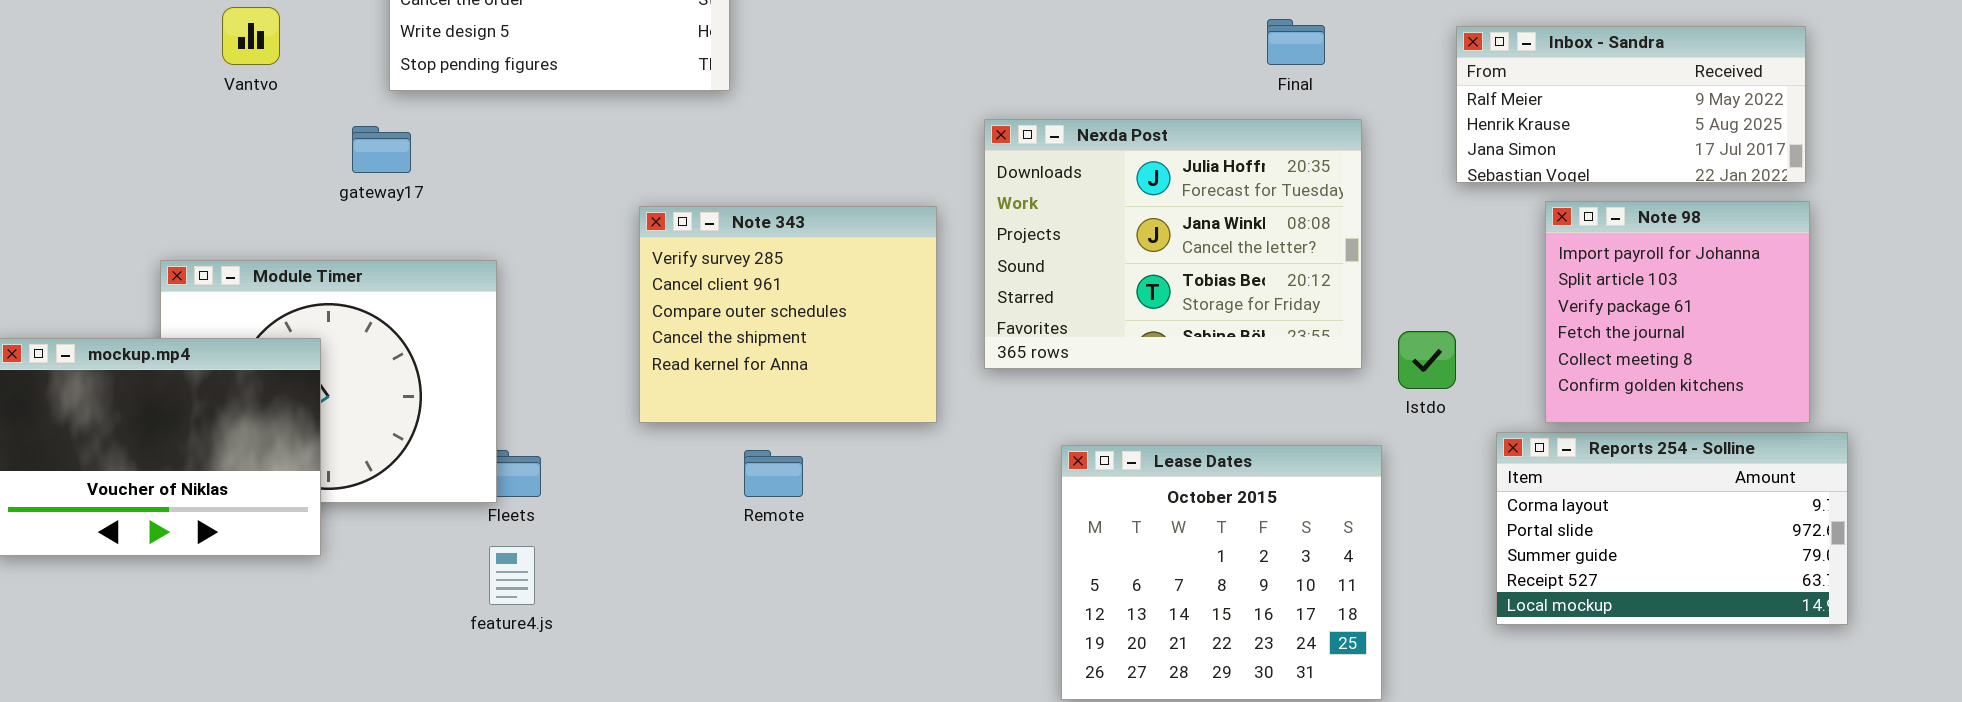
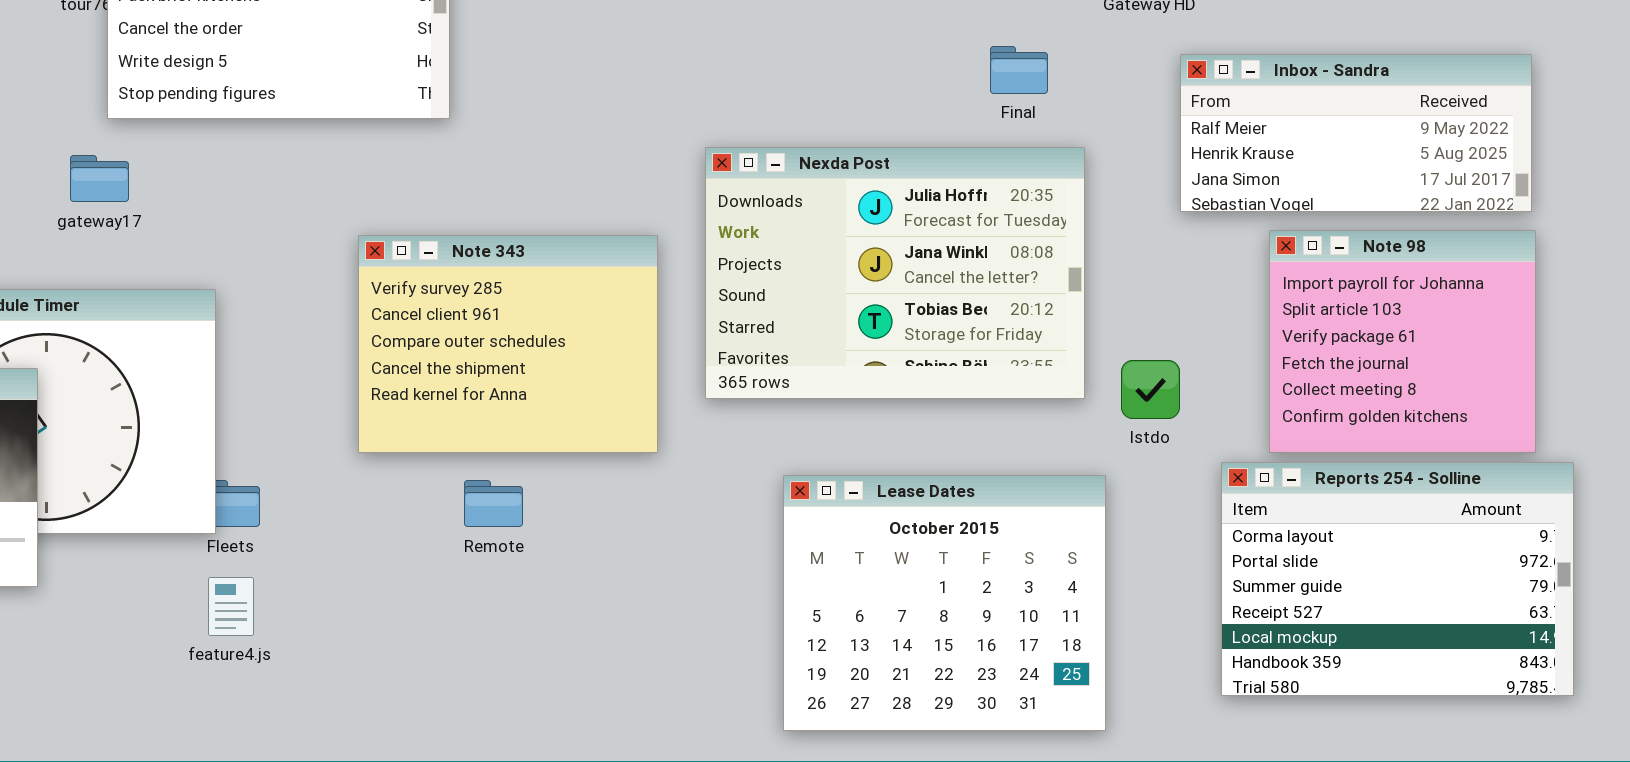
Reports 254 - Solline: [1496,432,1848,625] -> [1221,462,1574,696], resized

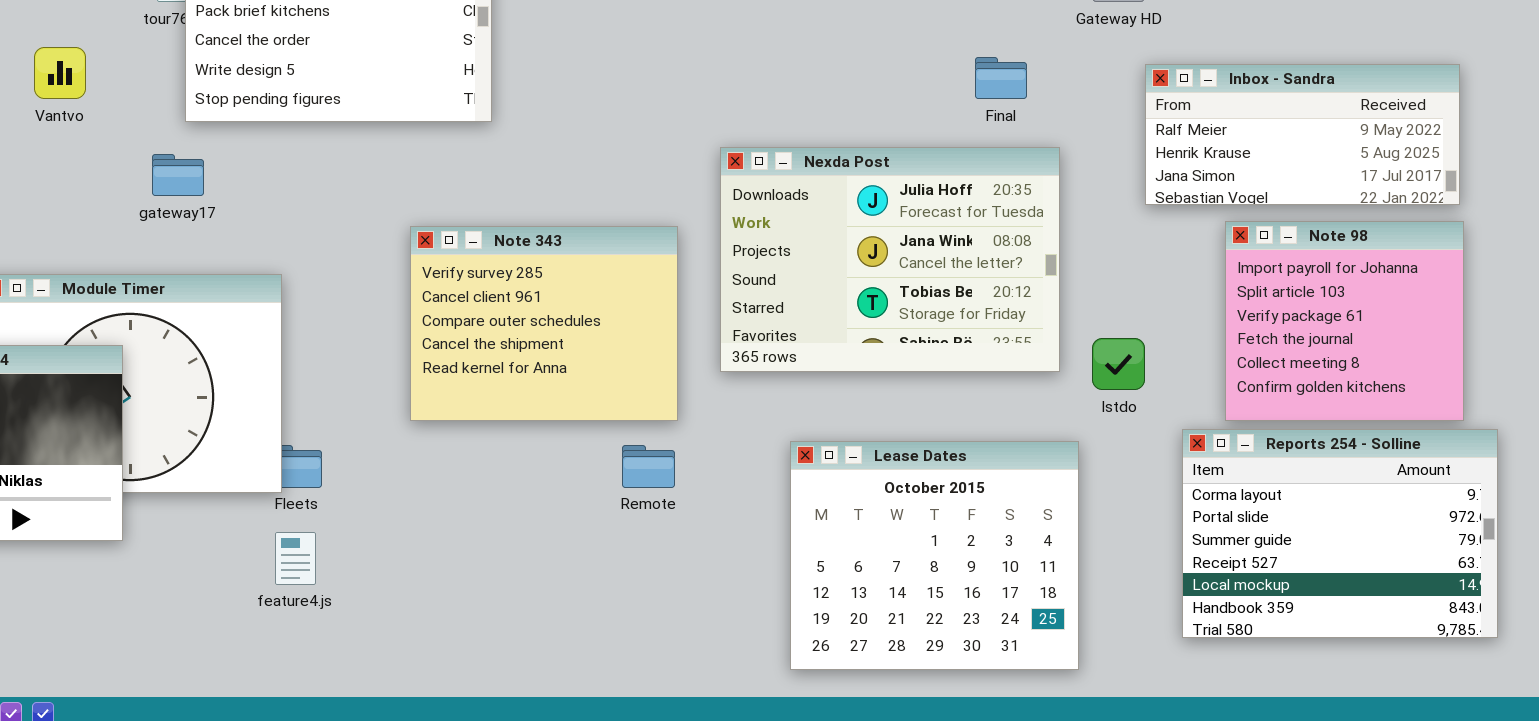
Remote: [464,480,523,527] -> [622,445,675,488], moved

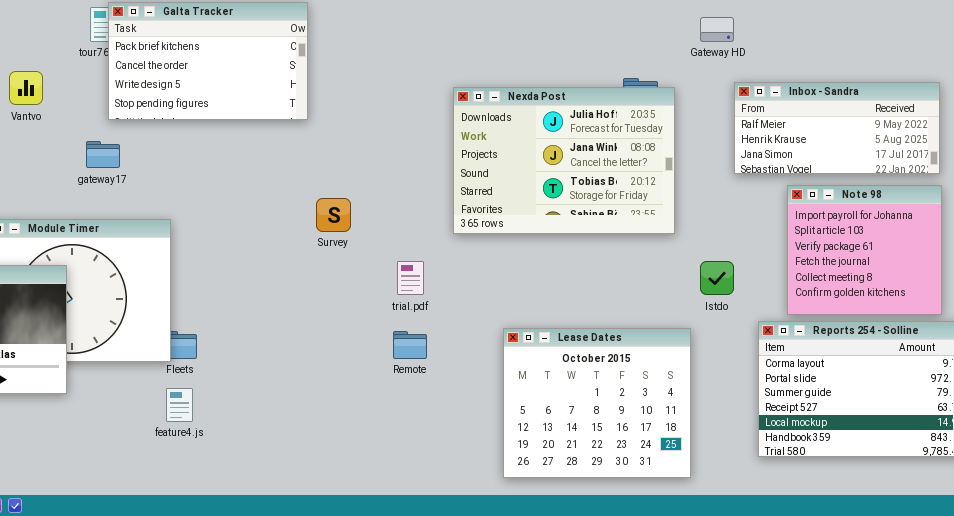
Nexda Post: [720,147,1060,372] -> [453,87,675,234], moved
Note 343: [410,226,678,421] -> none, closed

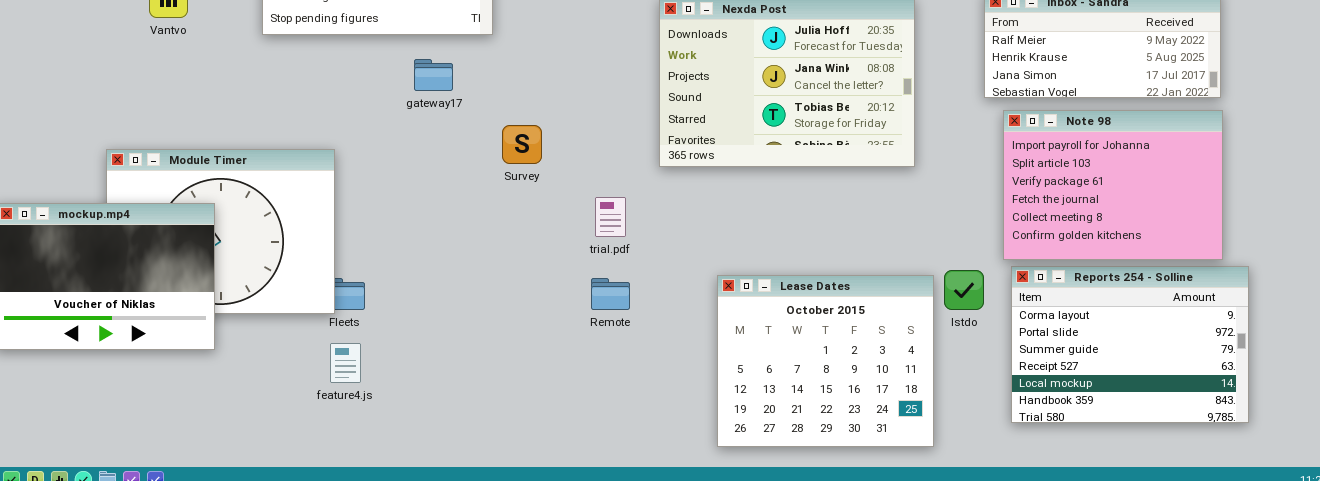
gateway17: [86,141,120,168] -> [414,59,453,91], moved
Note 98: [787,185,942,315] -> [1003,110,1223,260], resized
Istdo: [700,261,734,295] -> [944,270,984,310], moved

